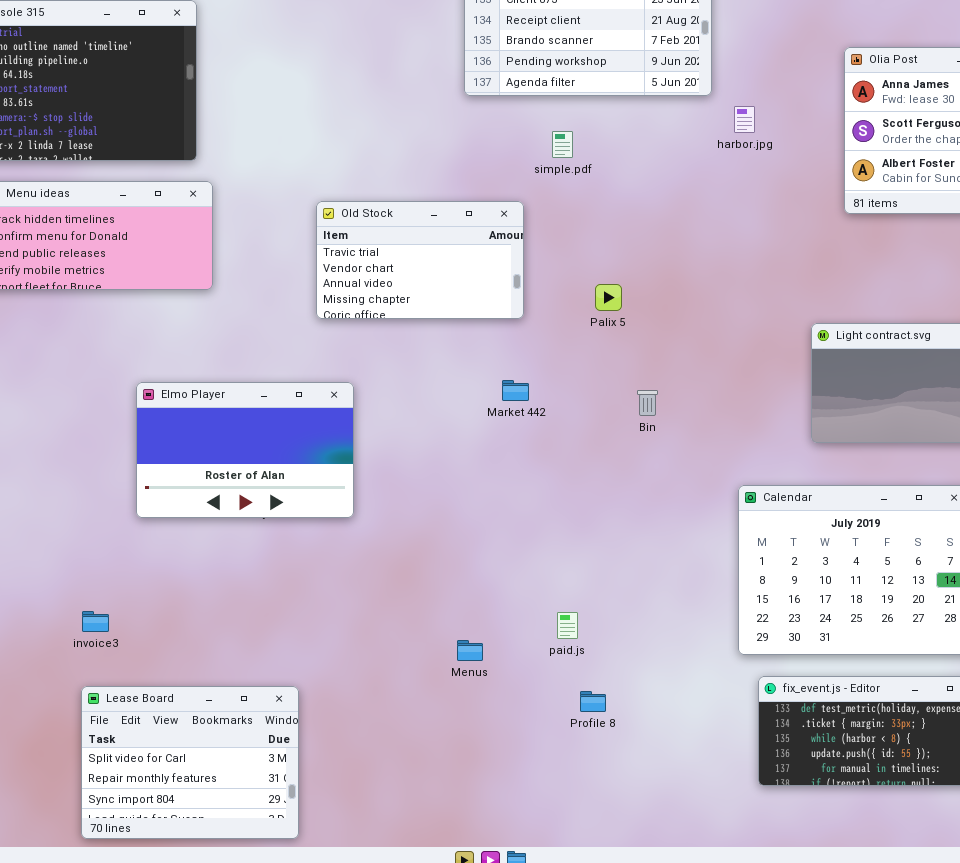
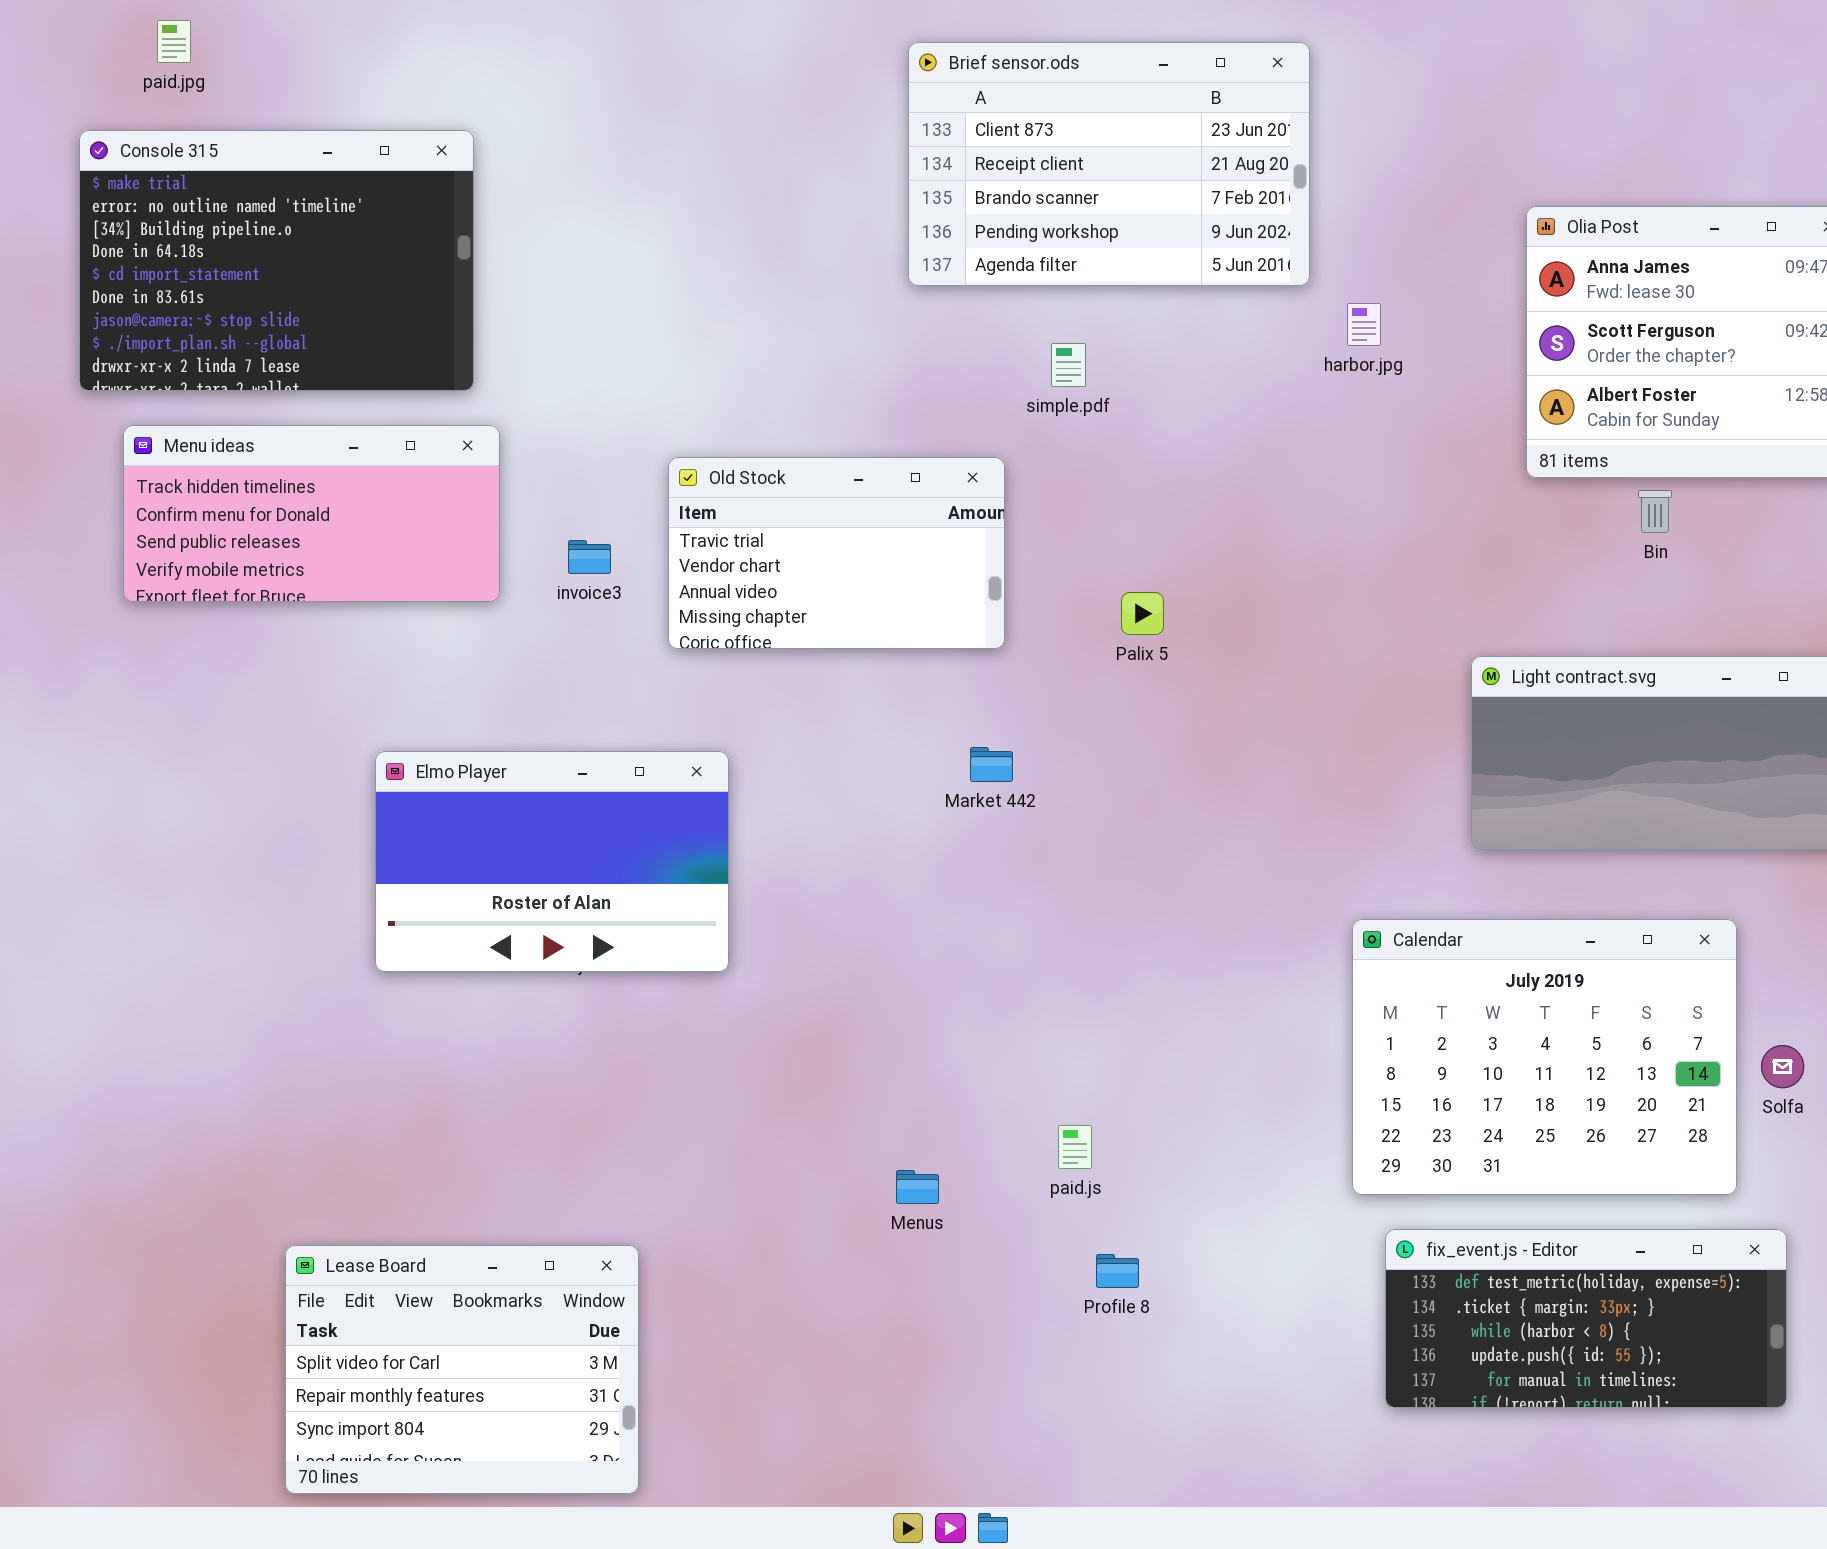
Bin: [637,390,658,416] -> [1638,490,1672,533], moved
invoice3: [82,611,109,632] -> [568,540,611,574], moved

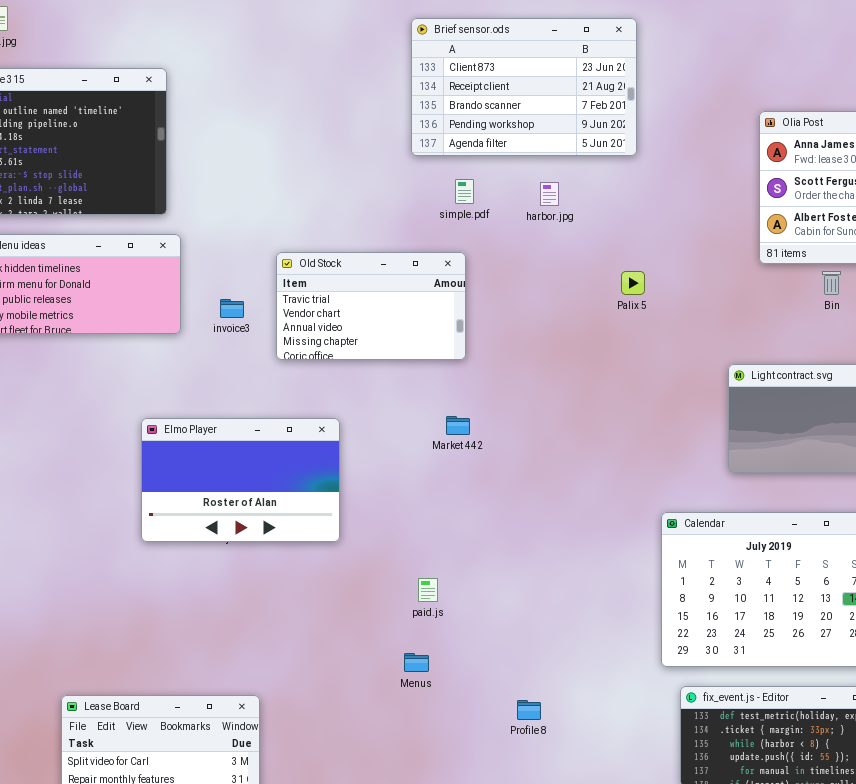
harbor.jpg: [1347,303,1381,346] -> [540,182,559,206], moved
simple.pdf: [1051,343,1086,387] -> [455,179,474,204], moved
Palix 5: [1121,592,1164,635] -> [621,271,645,295], moved
Elmo Player: [375,751,729,972] -> [141,418,340,542], moved
paid.js: [1058,1125,1092,1169] -> [418,578,438,602], moved

